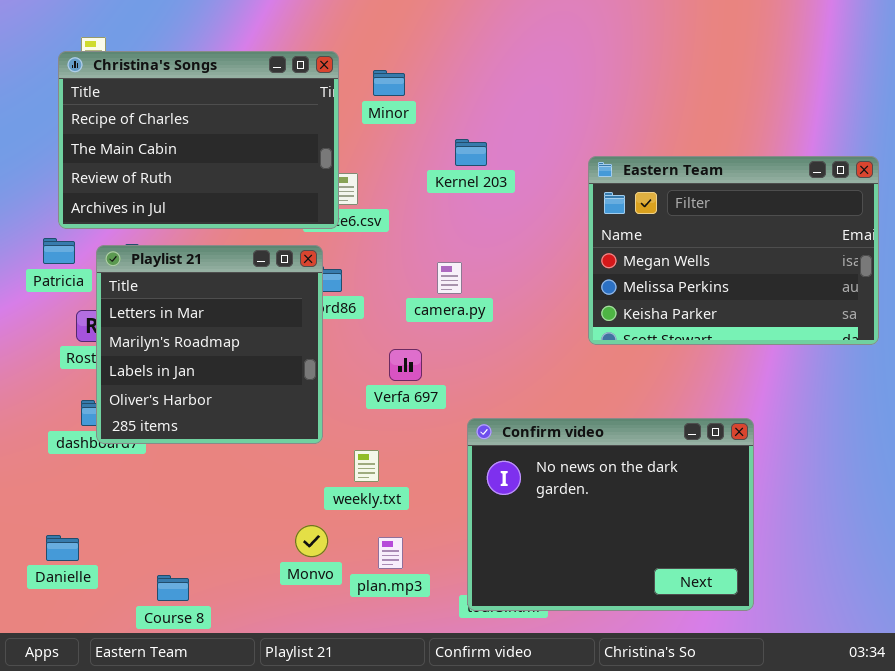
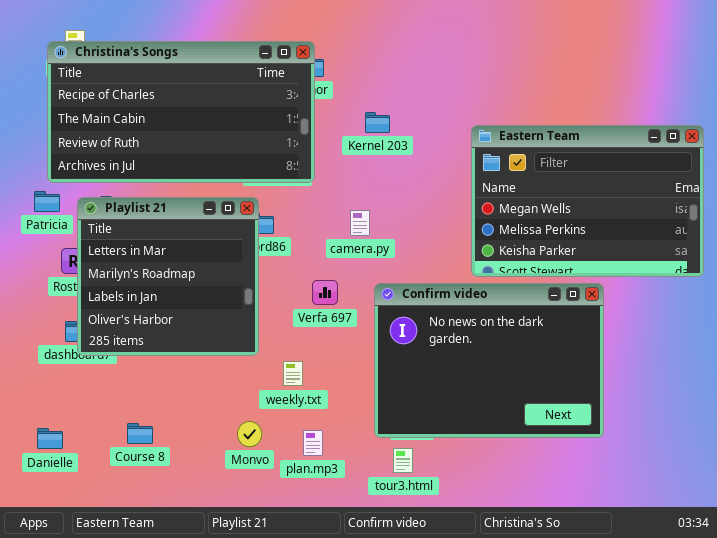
Christina's Songs: [58,51,339,229] -> [47,41,315,183], resized
Confirm video: [467,418,754,611] -> [374,283,604,438], moved
Course 8: [157,575,189,601] -> [127,423,153,444], moved

